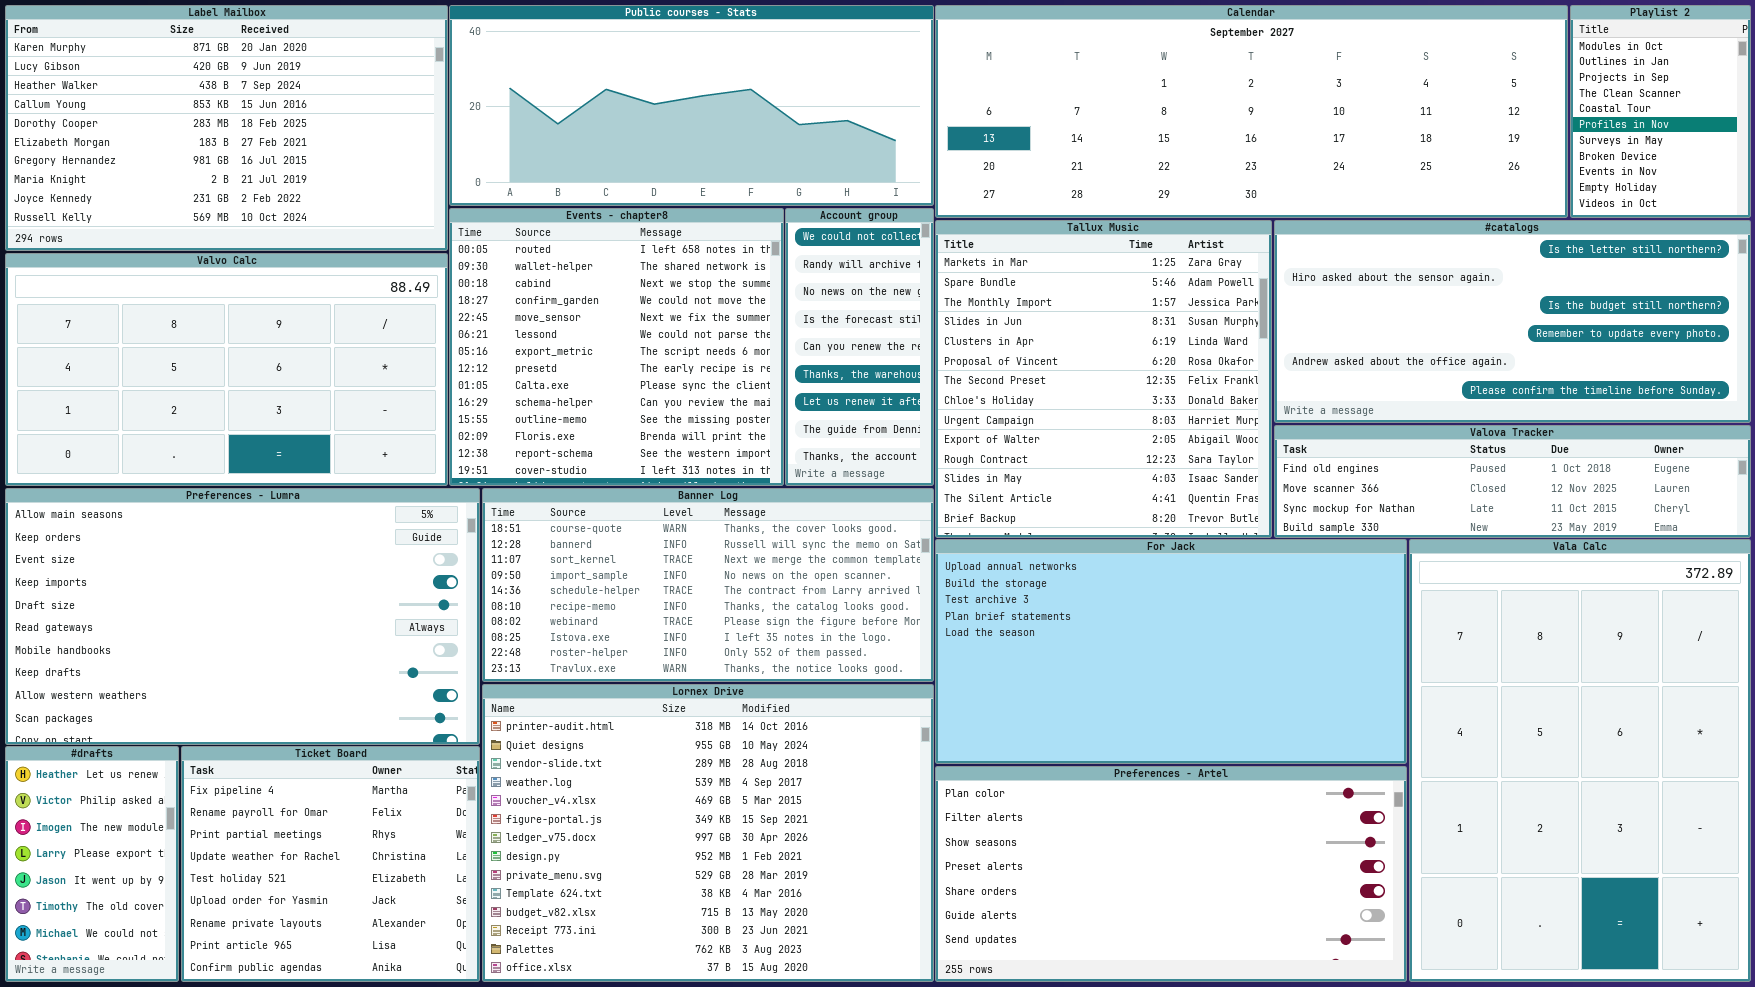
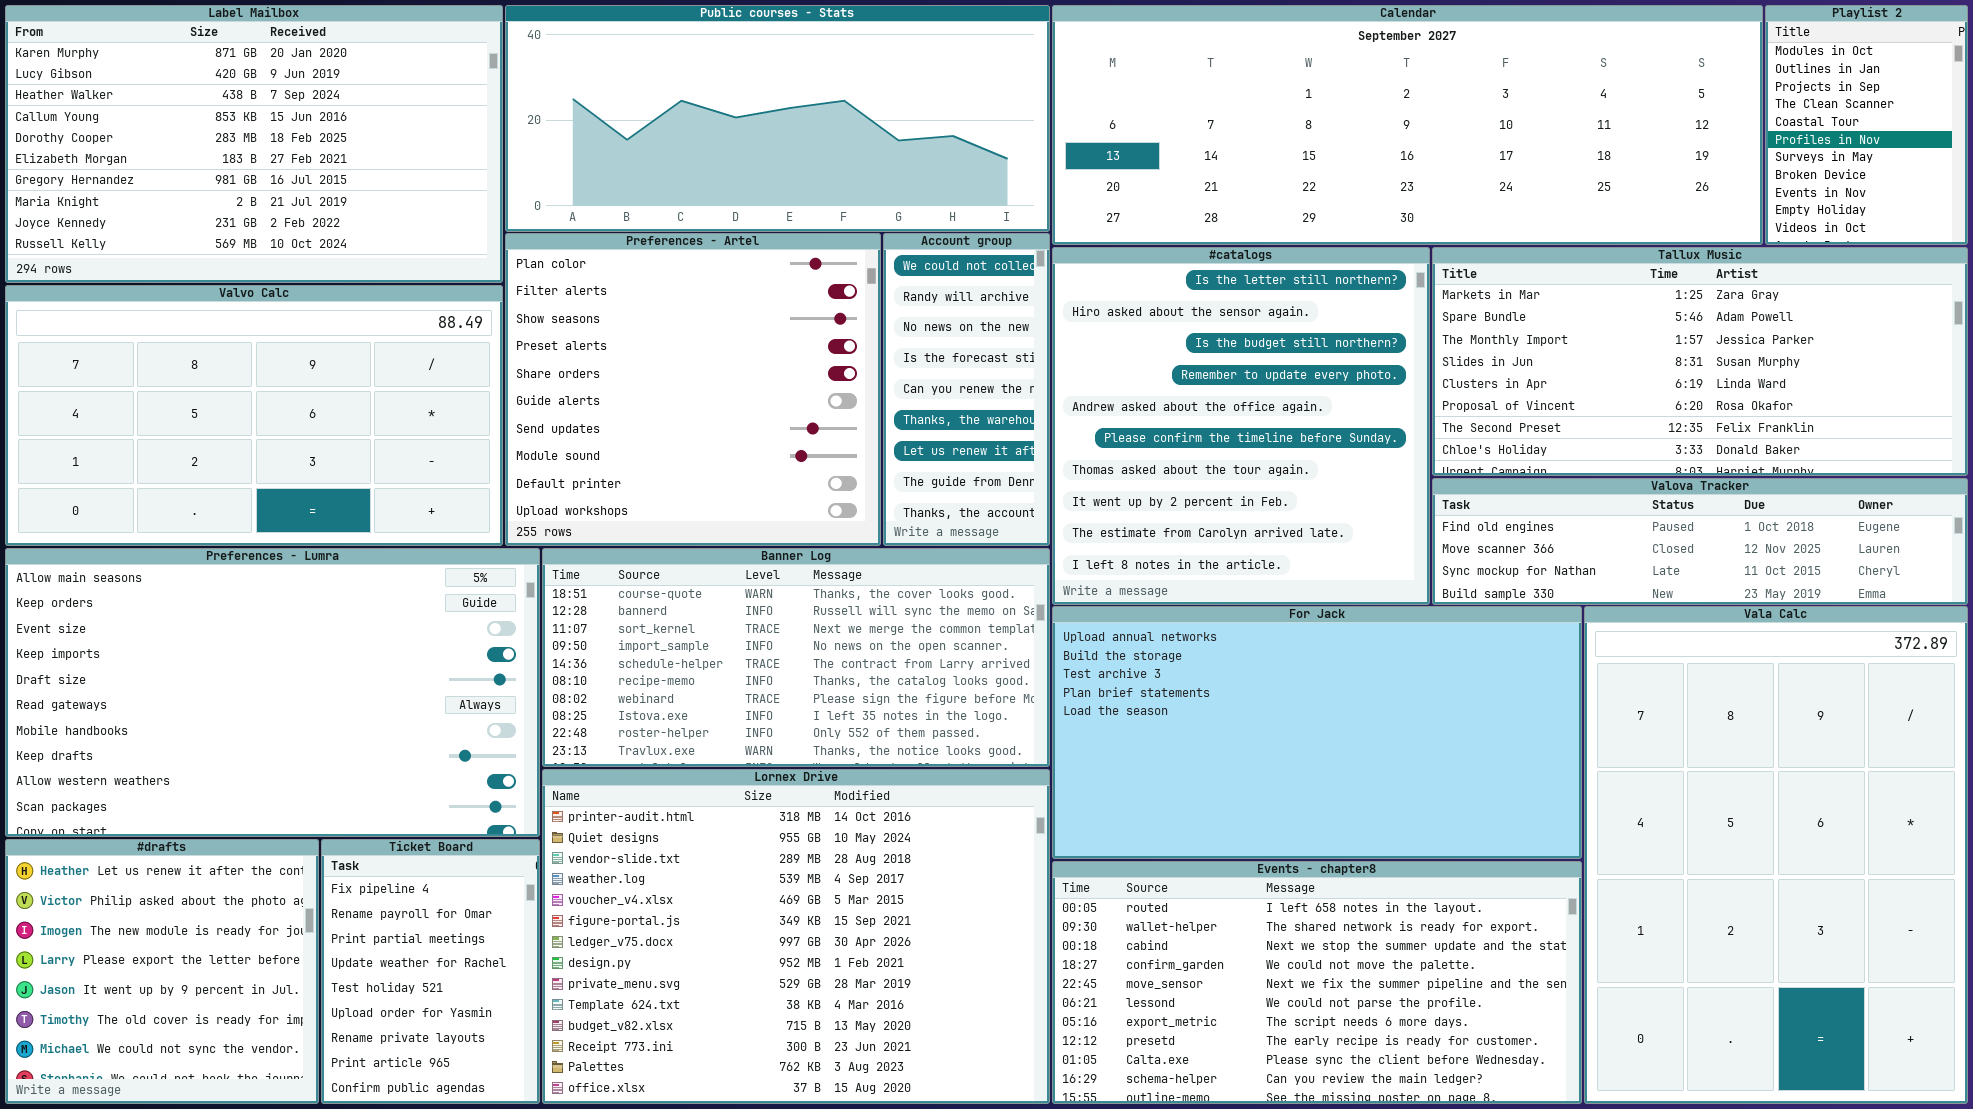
Events - chapter8: [449,208,784,486] -> [1052,861,1582,1104], moved, resized
Tallux Music: [935,220,1272,538] -> [1432,247,1968,476], moved, resized
#catalogs: [1274,220,1751,423] -> [1052,247,1430,605], moved, resized
#drafts: [5,746,179,982] -> [5,839,319,1104], resized
Ticket Board: [181,746,480,982] -> [321,839,540,1104], resized
Preferences - Artel: [935,766,1407,982] -> [505,233,881,546], moved, resized

